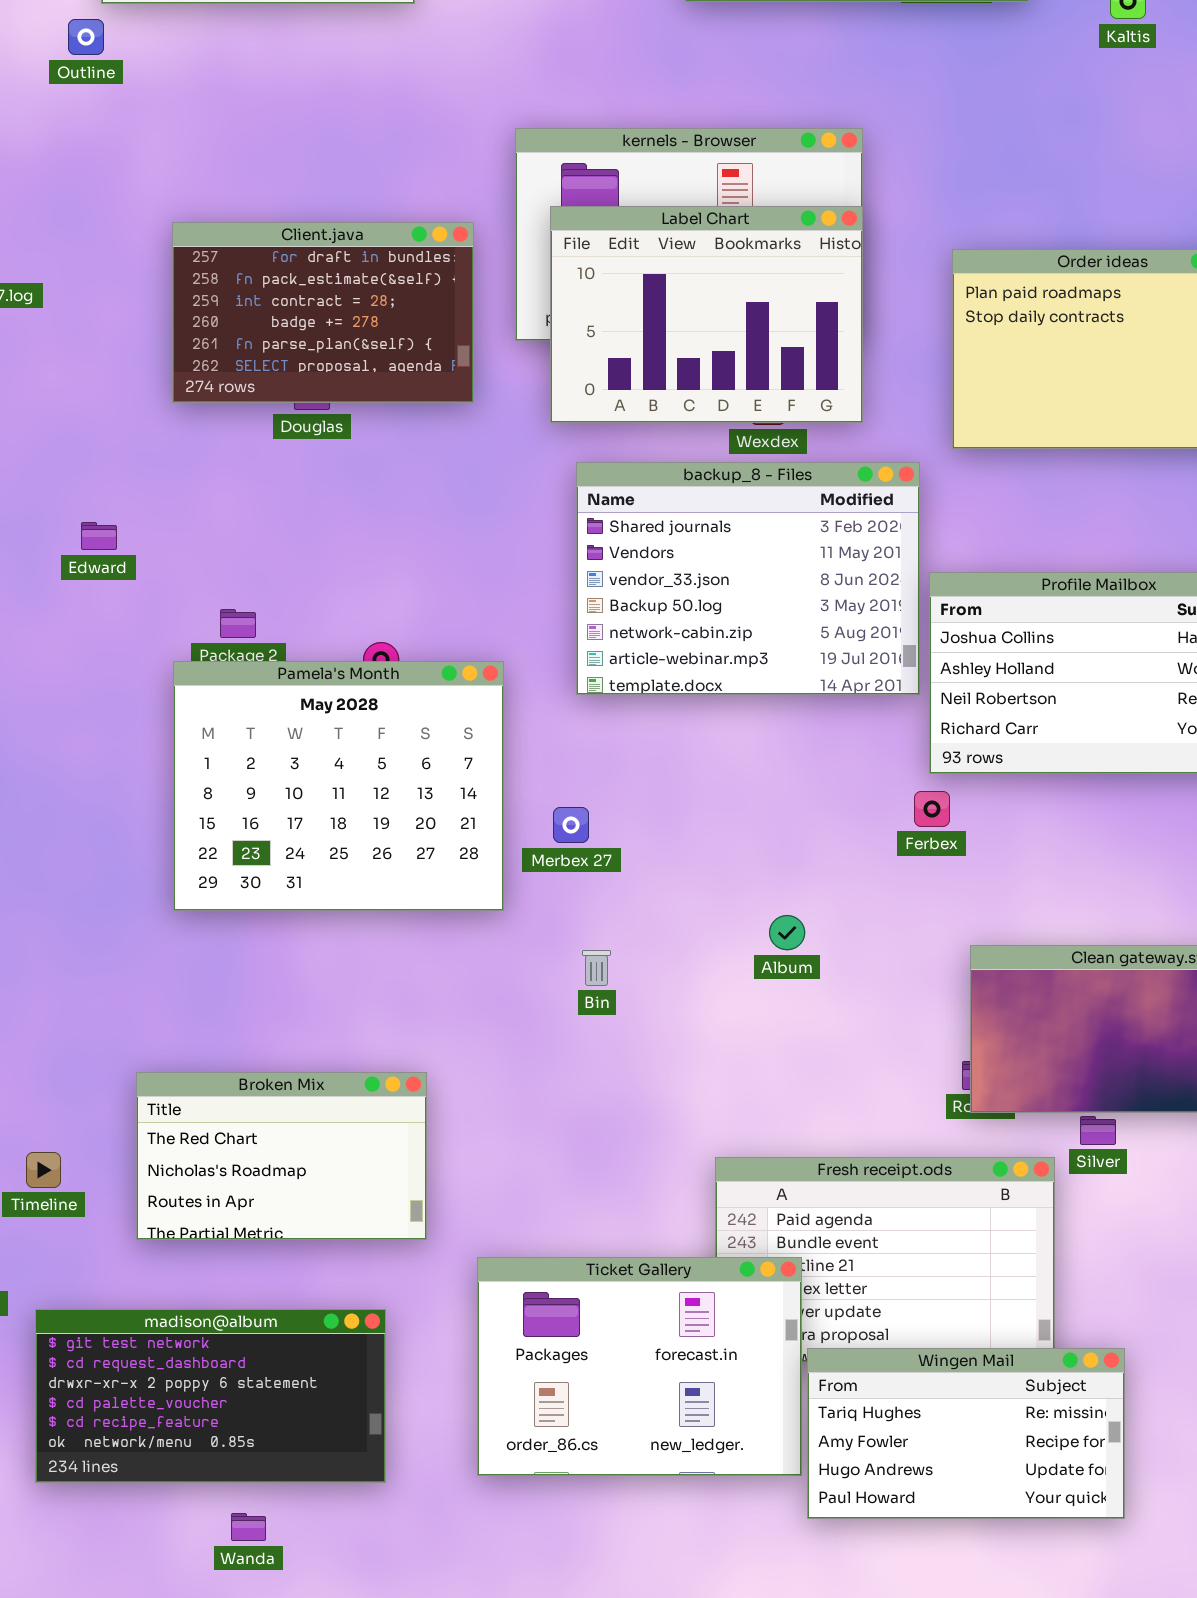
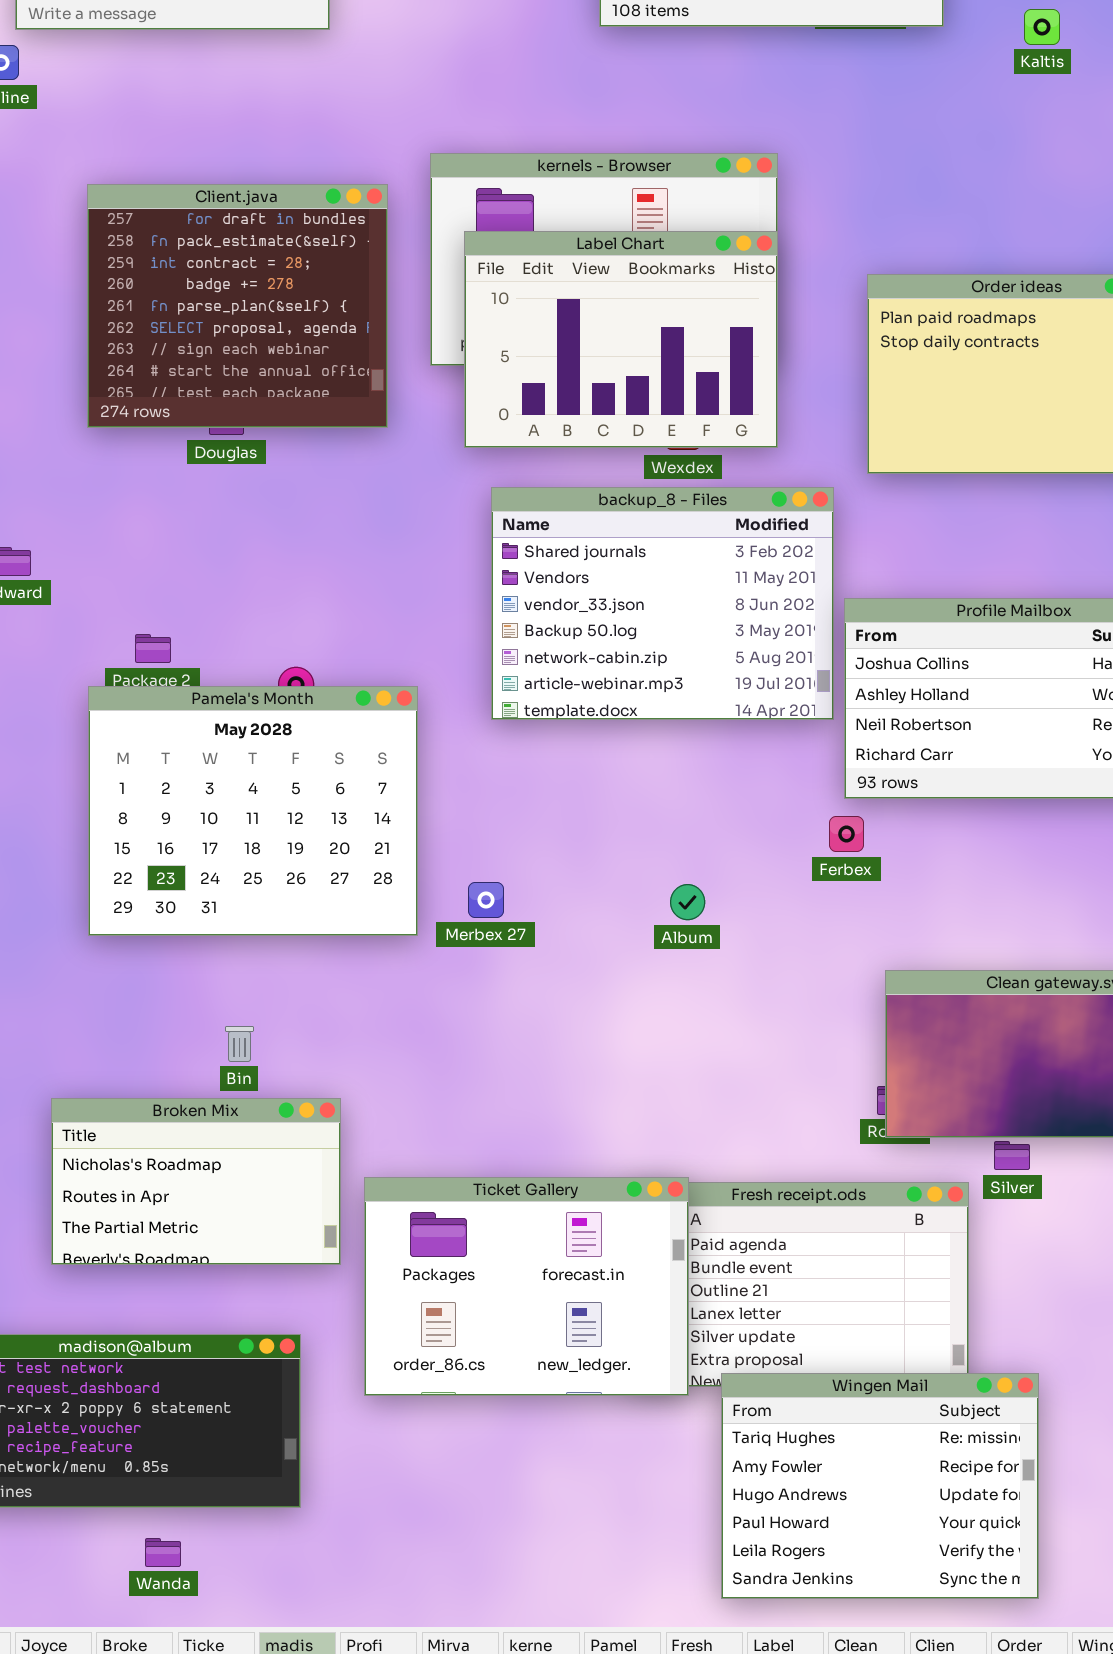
Client.java: [172,222,474,403] -> [87,184,388,428], resized
Merbex 27: [553,807,589,843] -> [468,882,504,918], moved
Album: [769,915,805,950] -> [670,884,705,920], moved
Bin: [582,950,611,986] -> [225,1026,254,1062], moved
Broken Mix: [136,1072,427,1240] -> [51,1098,341,1265], scrolled down 1 row
Ticket Gallery: [477,1257,802,1476] -> [364,1177,689,1396], moved
Wingen Mail: [807,1348,1125,1519] -> [721,1373,1039,1599], resized

